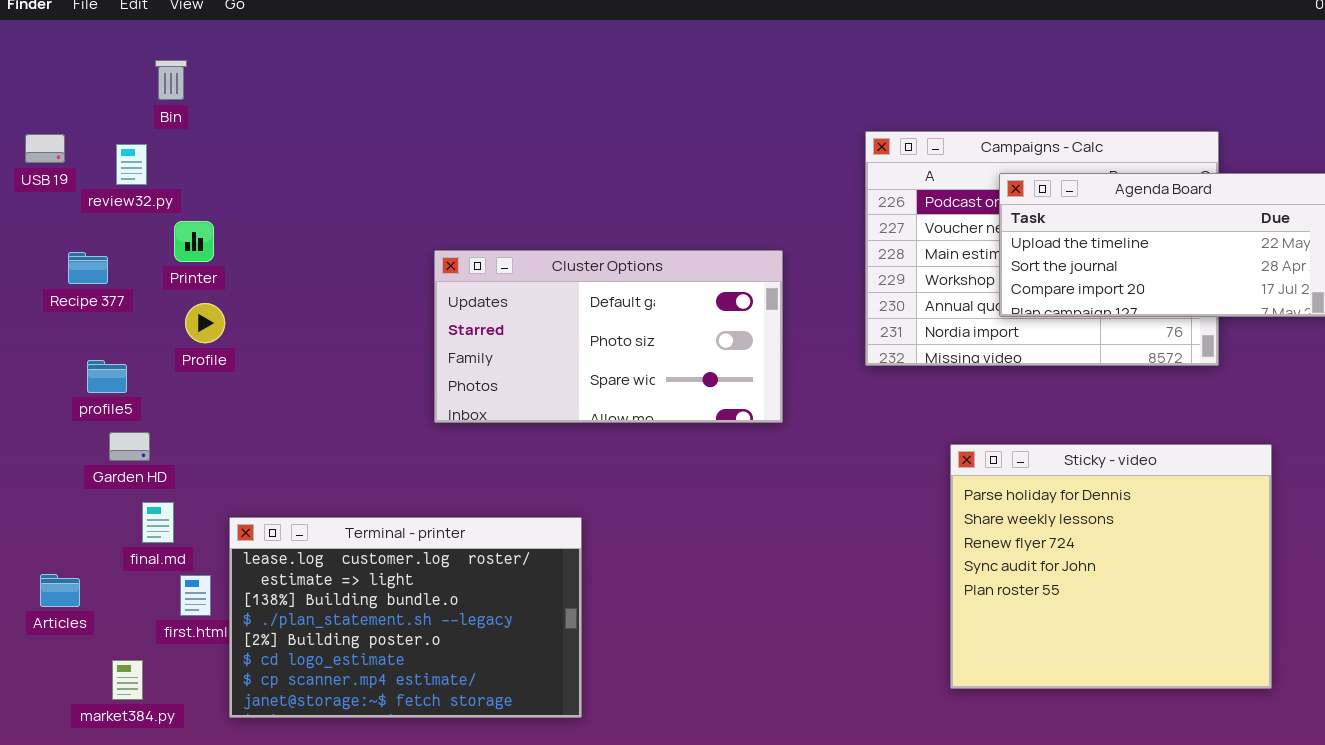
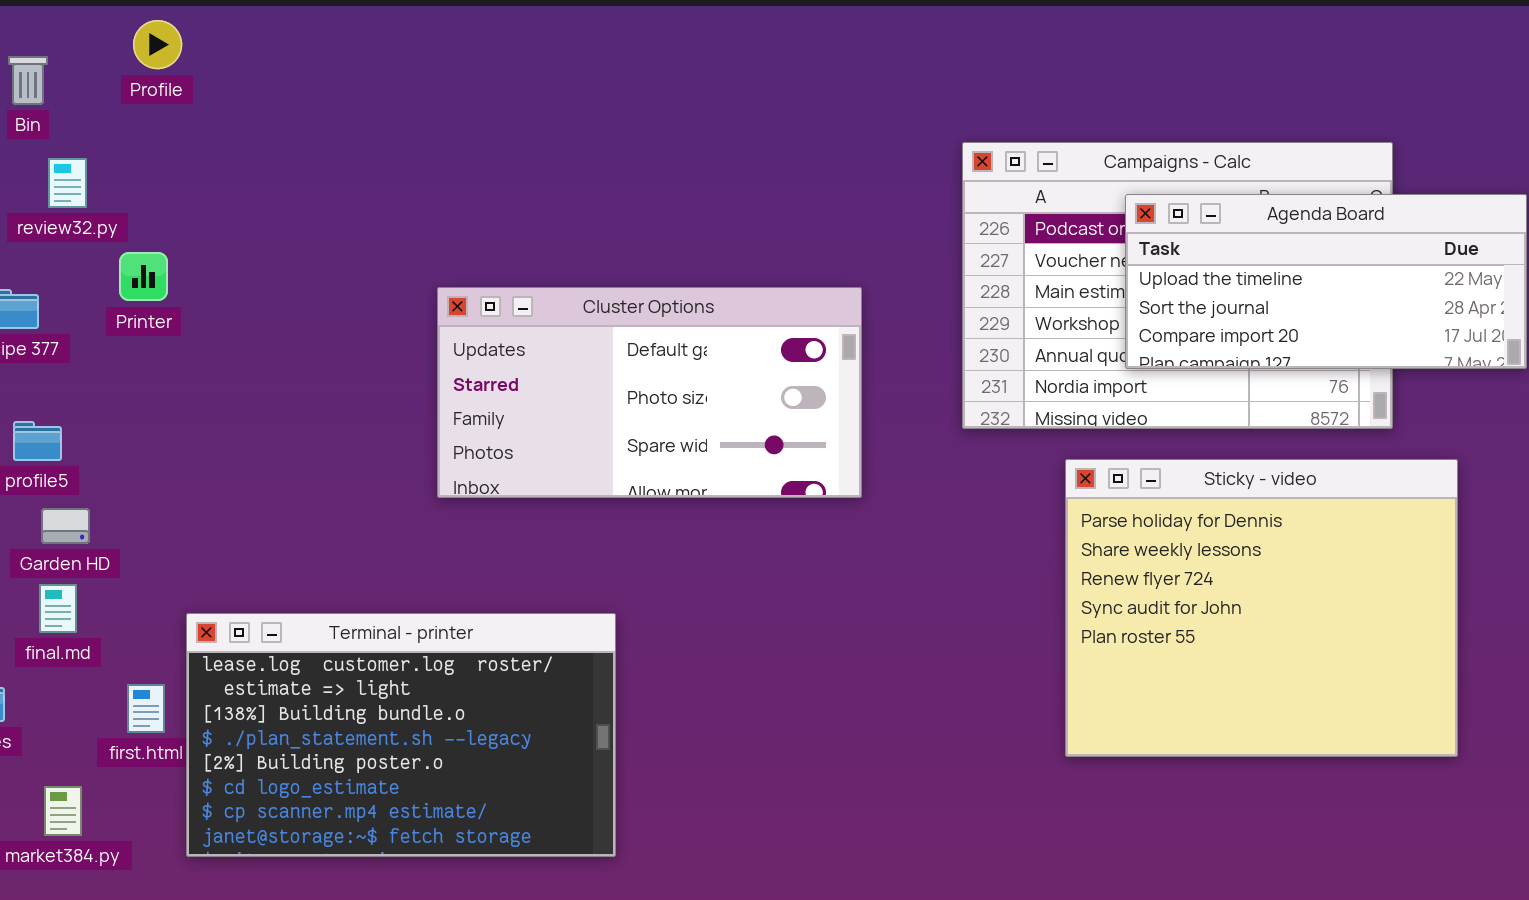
Bin: [155,60,187,100] -> [8,56,48,105], moved
Profile: [185,303,225,343] -> [133,20,182,69], moved
Sticky - video: [950,444,1272,689] -> [1065,459,1458,757], moved
final.md: [142,502,174,543] -> [39,584,77,633], moved

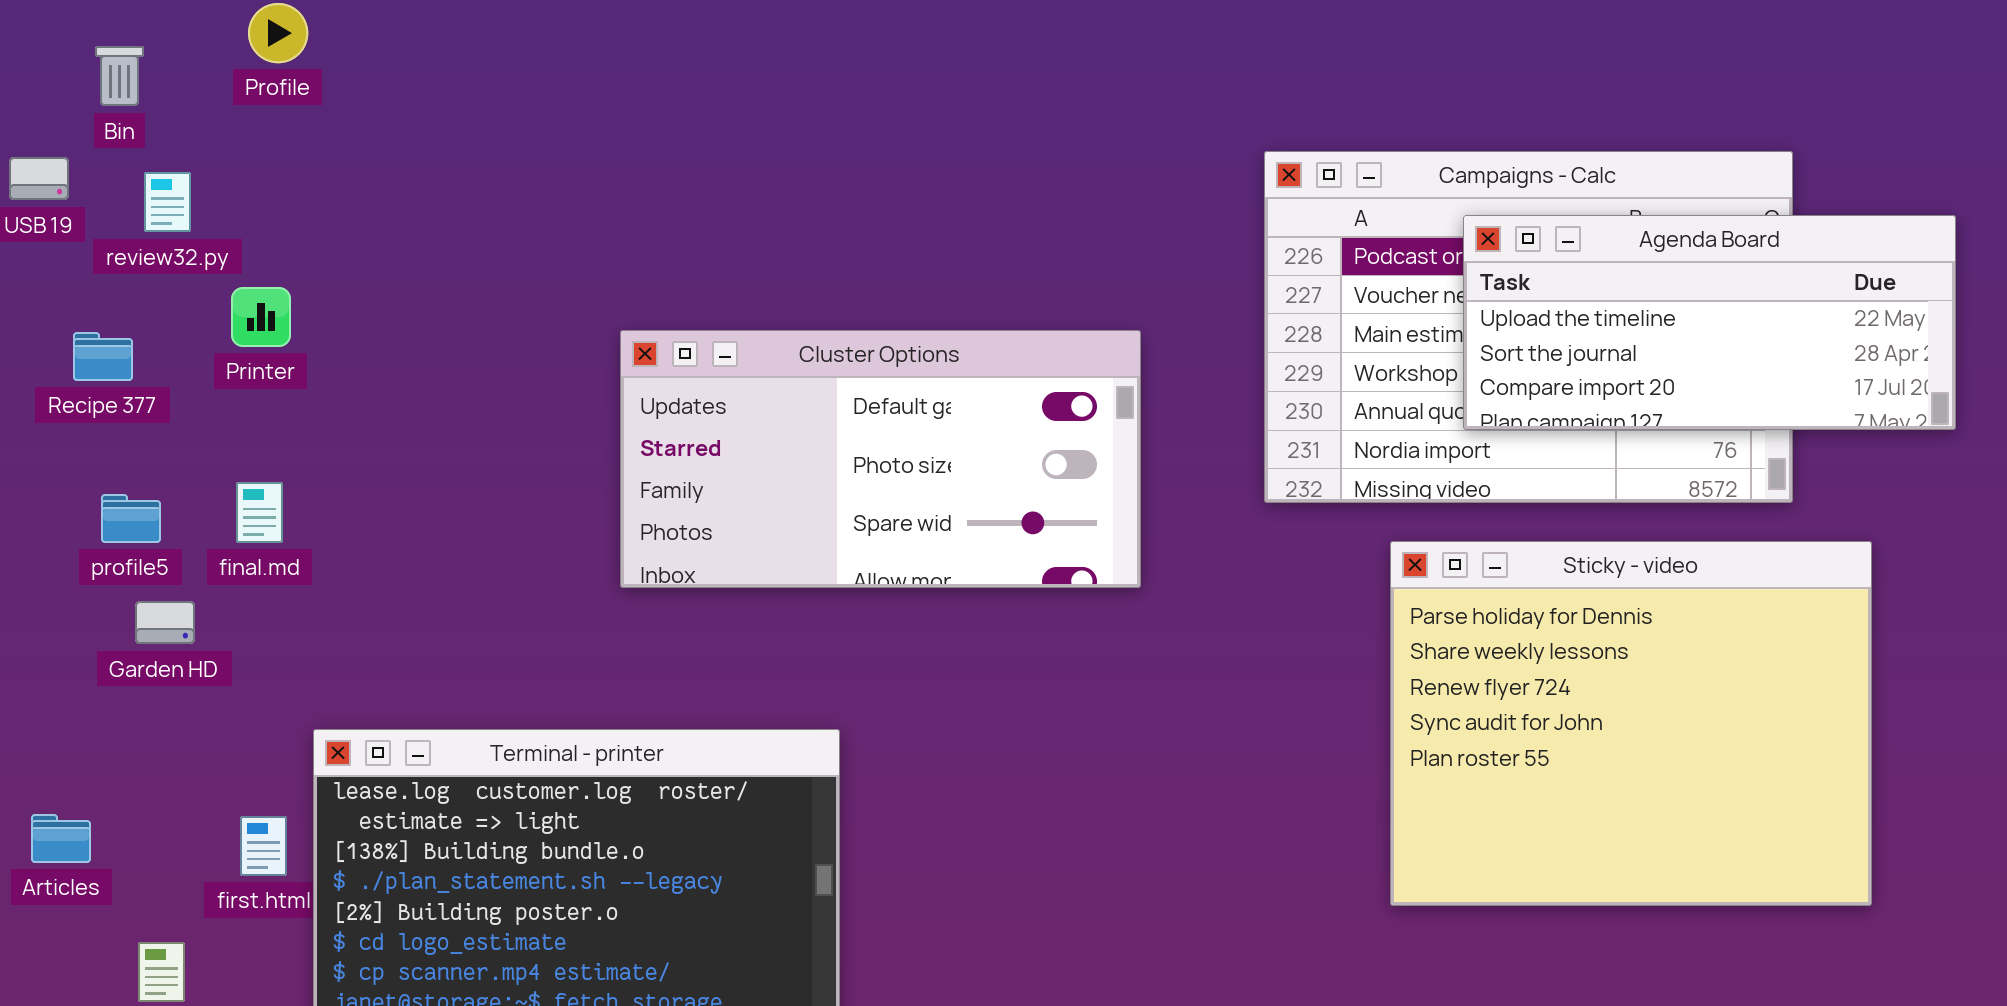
final.md: [39,584,77,633] -> [236,482,283,543], moved

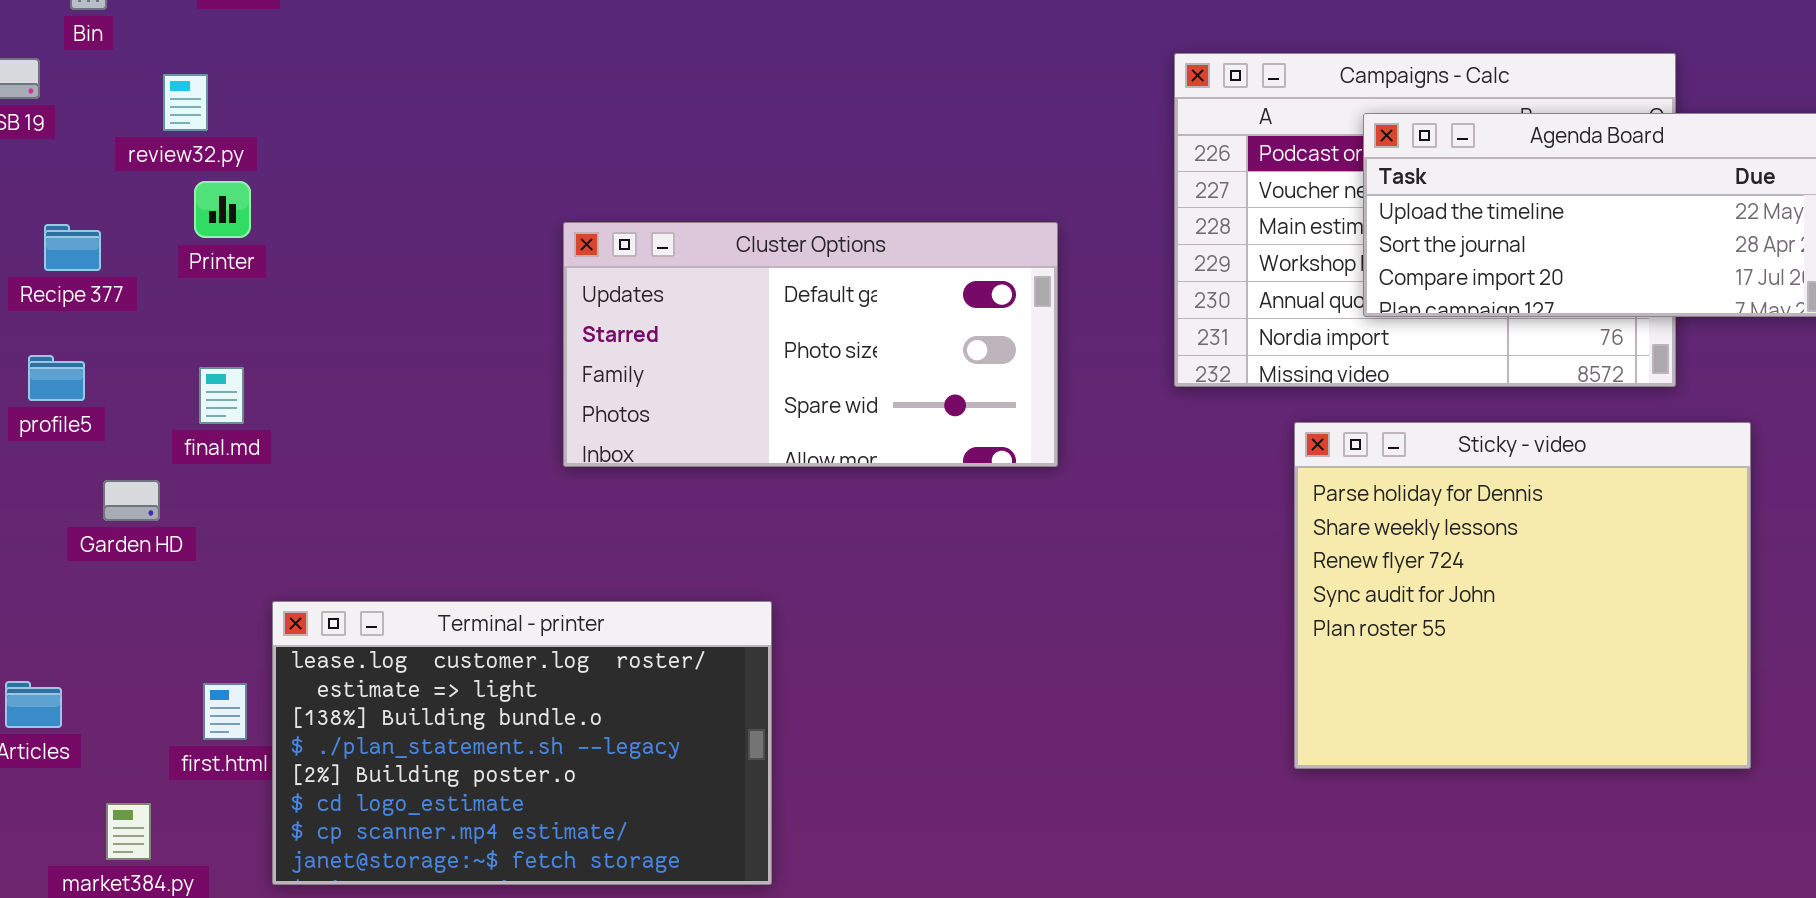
review32.py: [144,172,191,232] -> [163,74,208,131], moved
profile5: [101,494,161,543] -> [28,355,85,401], moved

